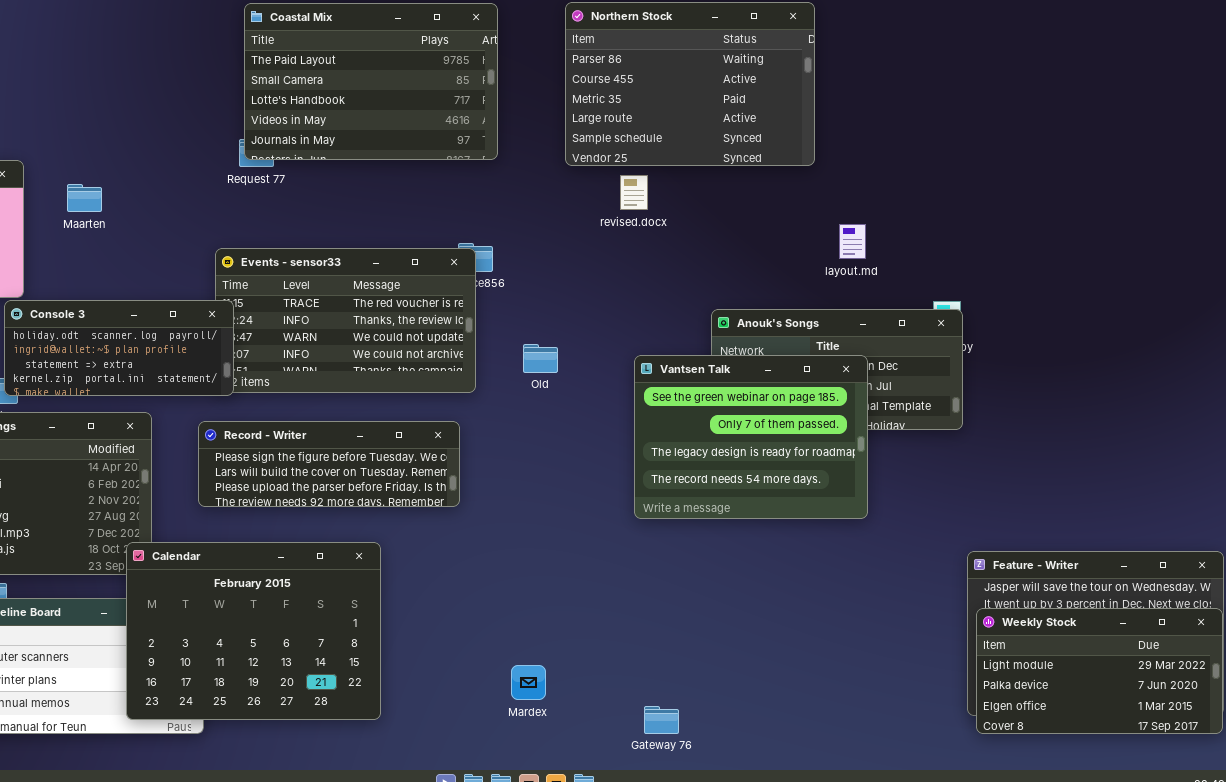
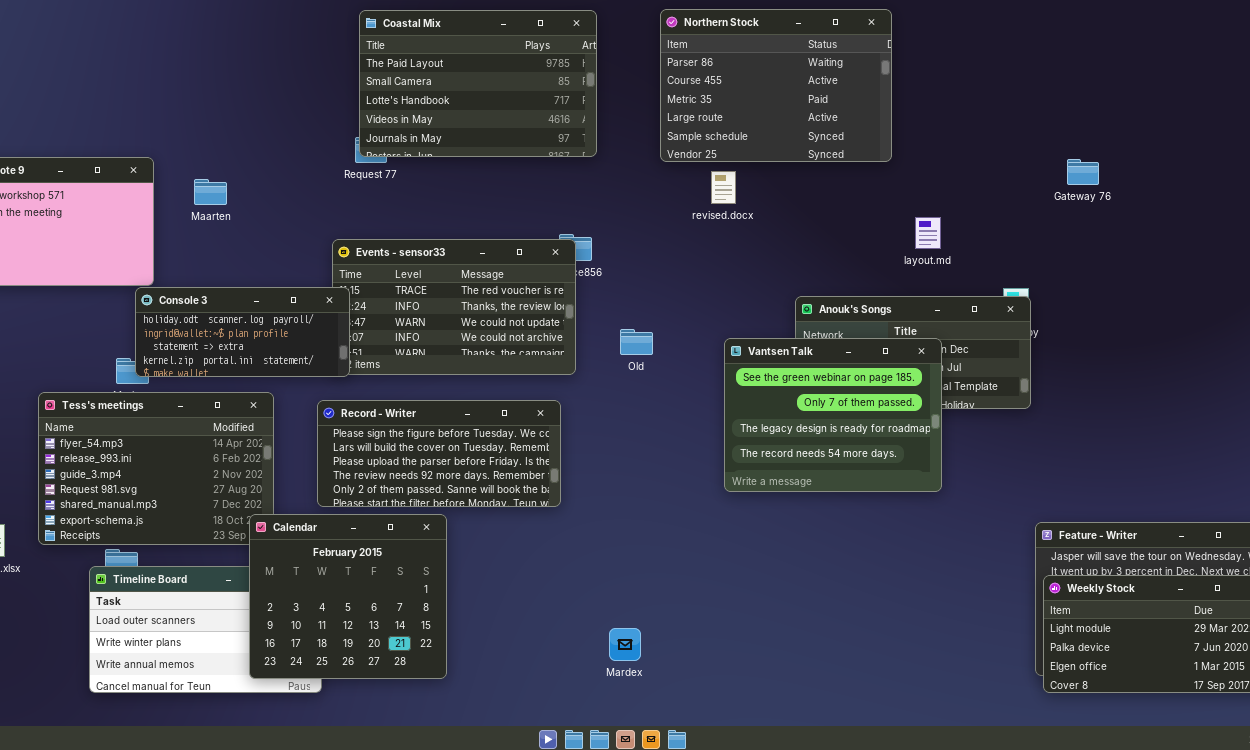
Record - Writer: [198,421,460,507] -> [317,400,561,507], resized
Calendar: [126,542,381,720] -> [249,514,447,679], resized
Gateway 76: [644,706,679,734] -> [1067,159,1099,185], moved

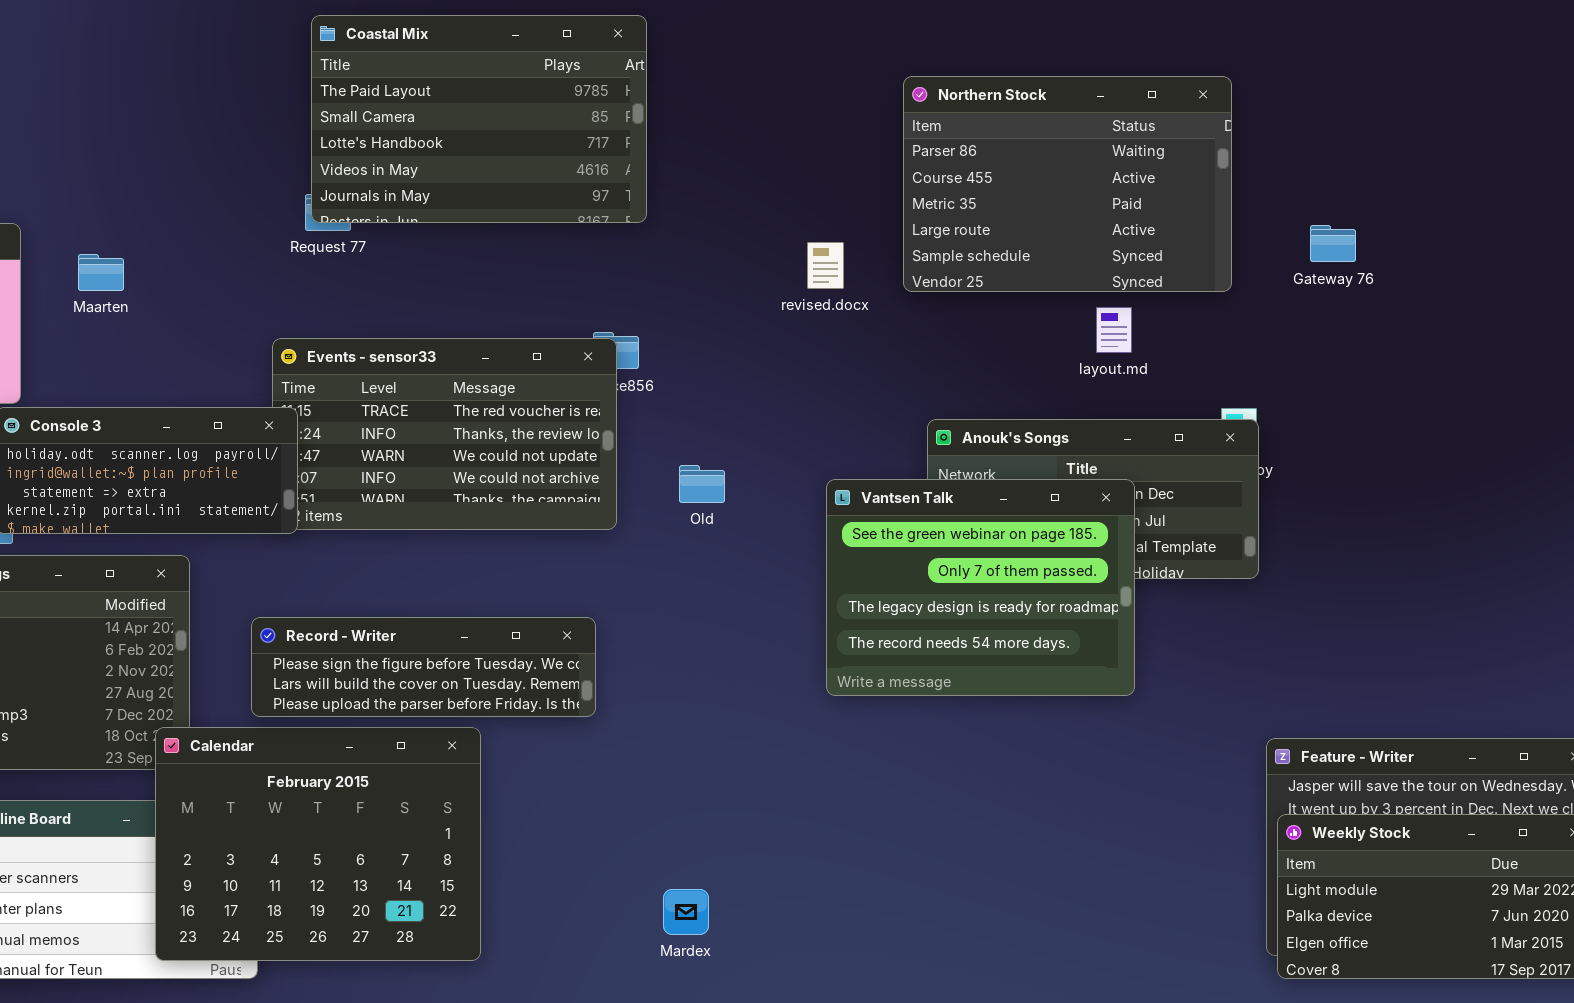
Northern Stock: [660,9,892,162] -> [903,76,1232,292], moved
Record - Writer: [317,400,561,507] -> [251,617,596,717], resized
Calendar: [249,514,447,679] -> [155,727,481,961], resized

